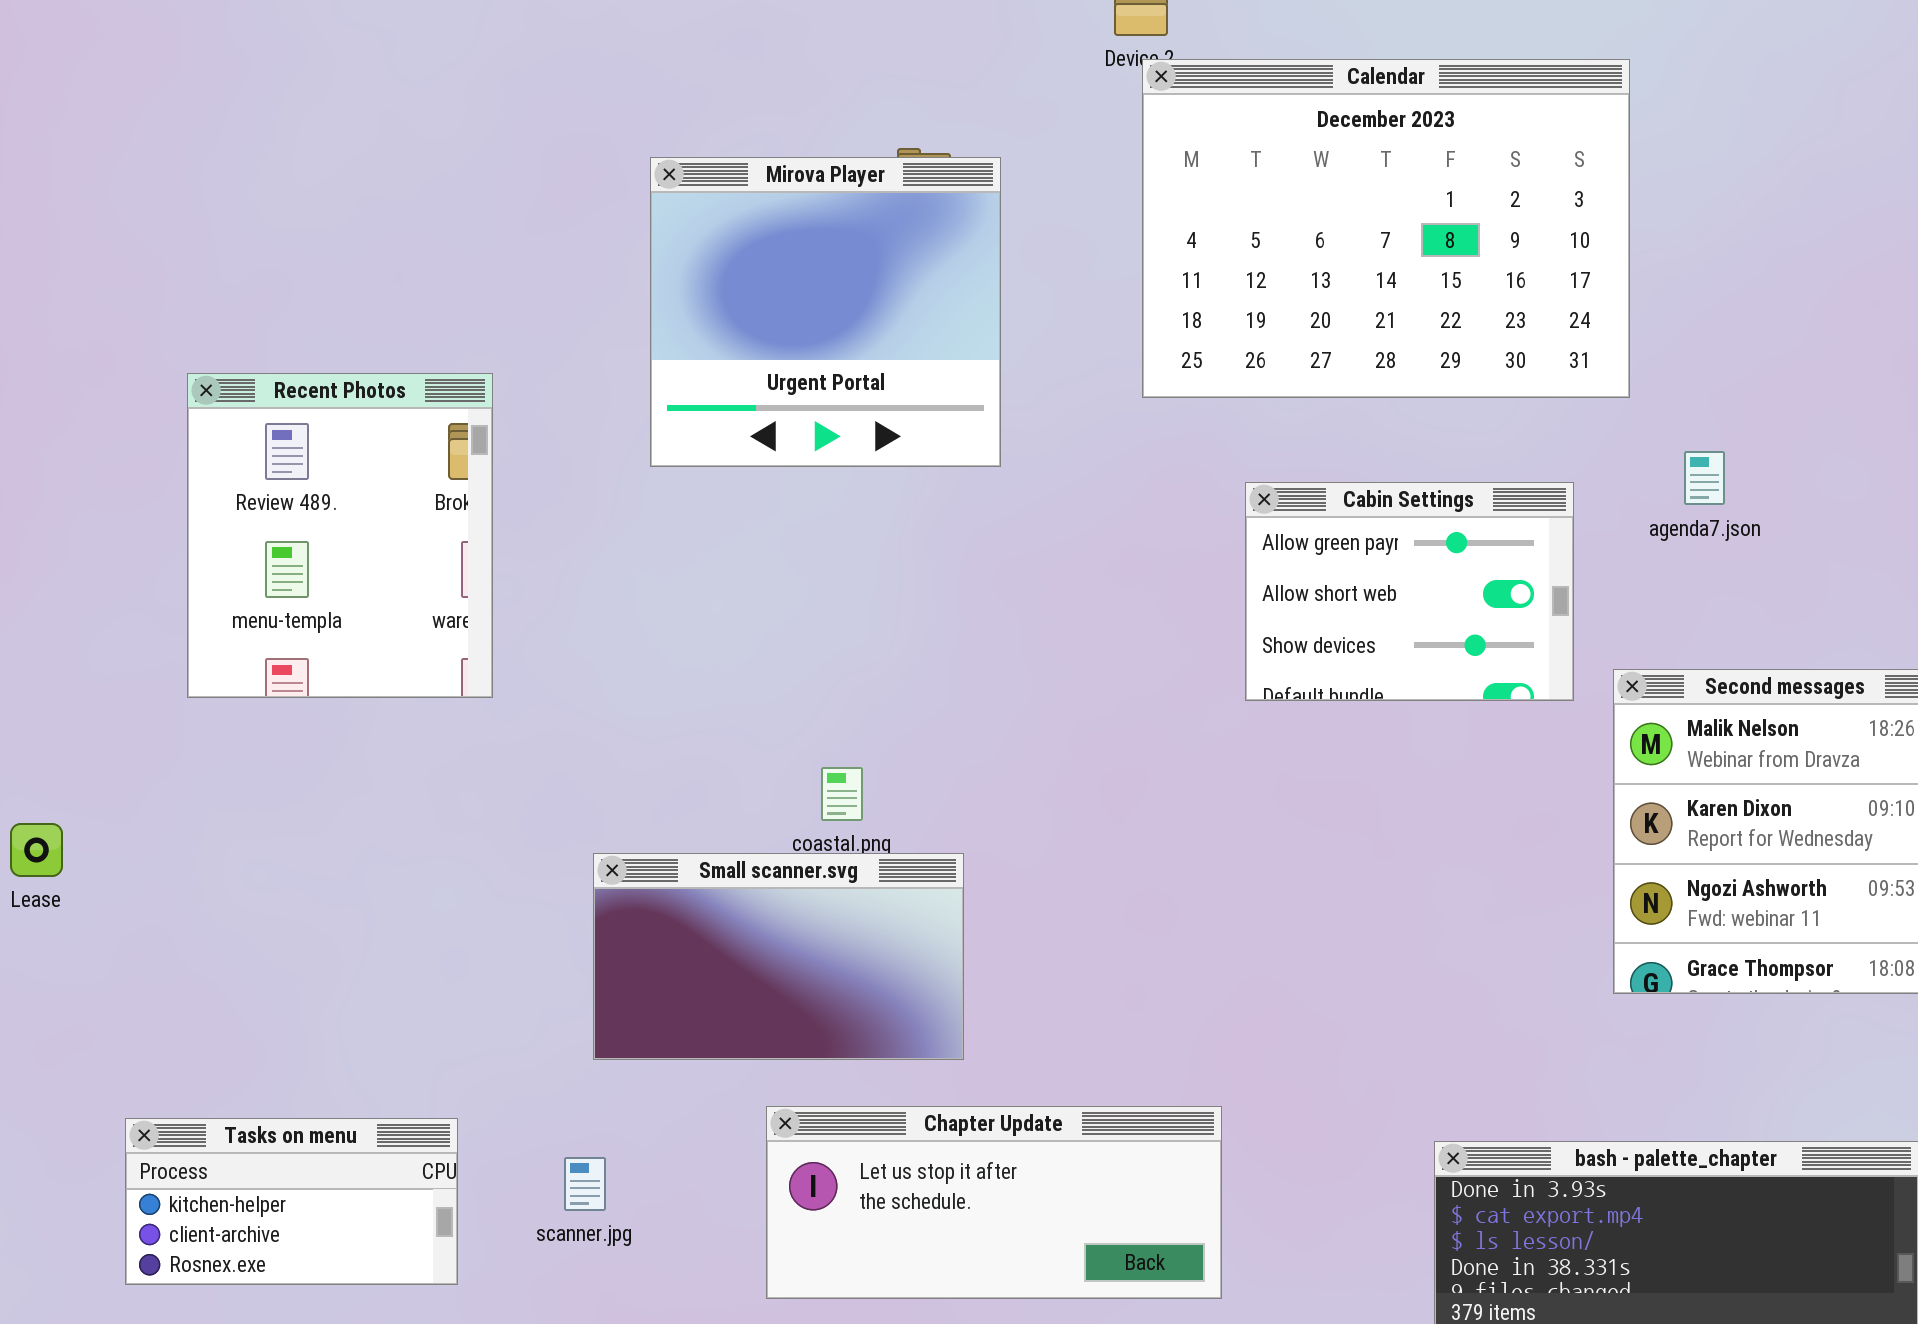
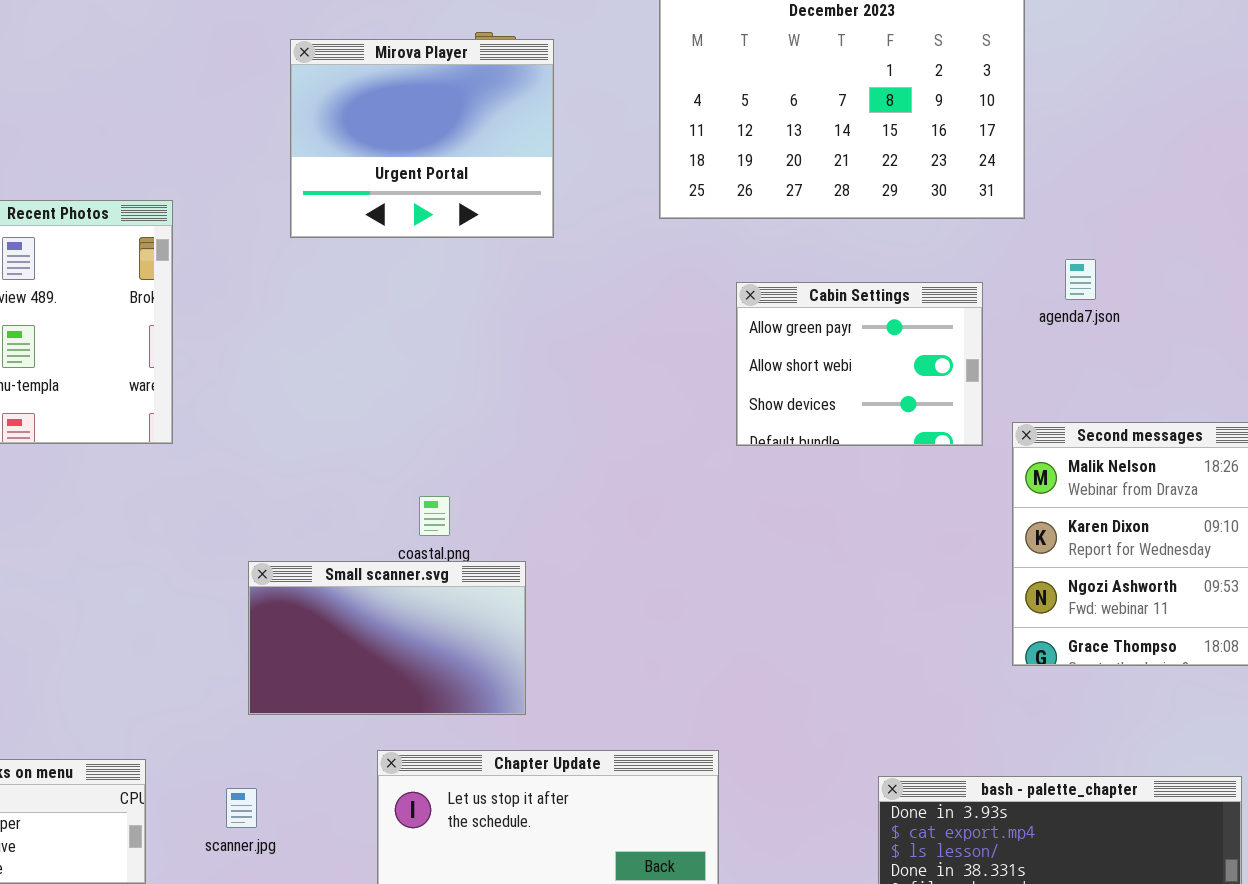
Mirova Player: [650,157,1001,467] -> [290,39,554,238], resized

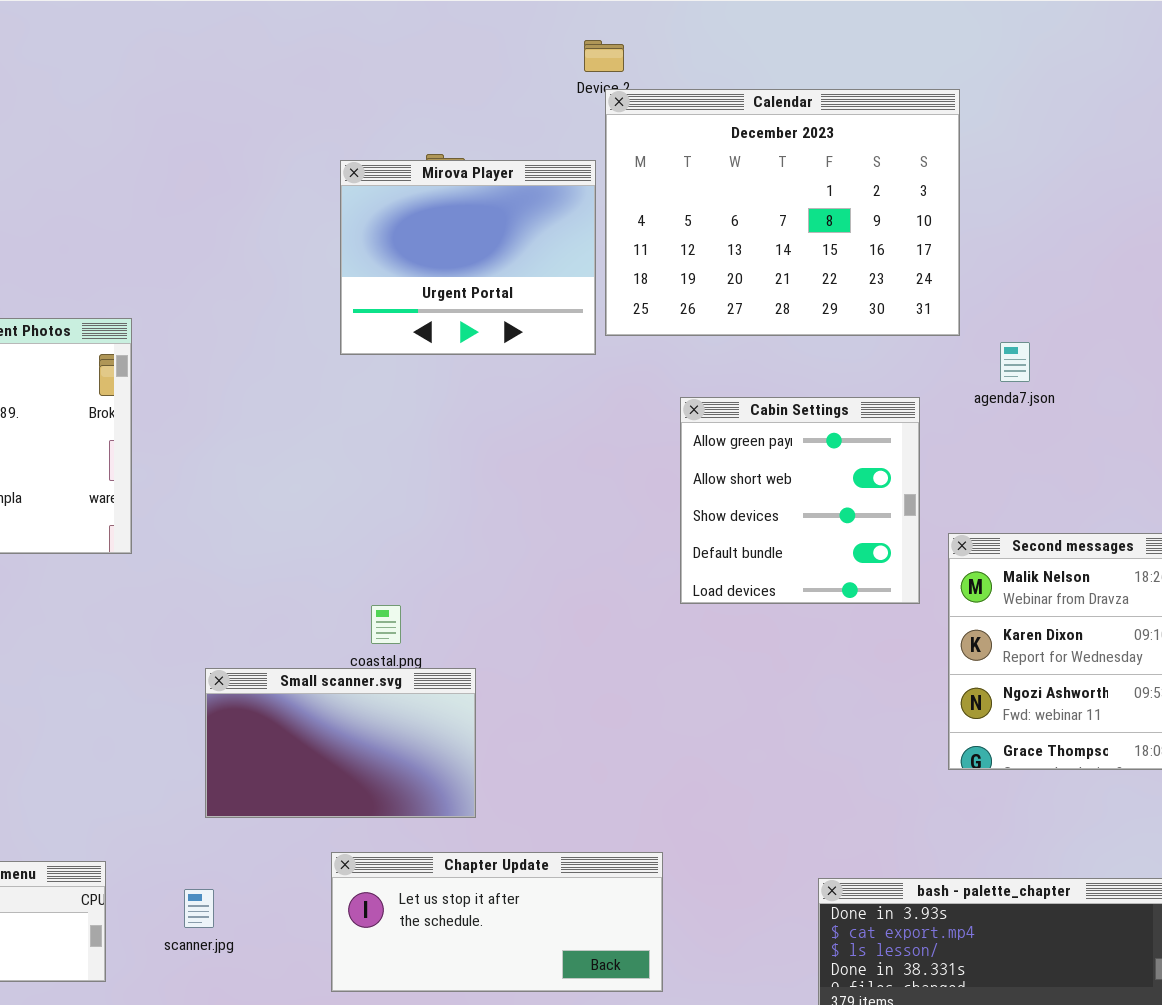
Mirova Player: [290,39,554,238] -> [340,160,596,355], moved
agenda7.json: [1065,259,1096,300] -> [1000,342,1030,382], moved
Cabin Settings: [736,282,983,446] -> [680,397,920,604], resized

